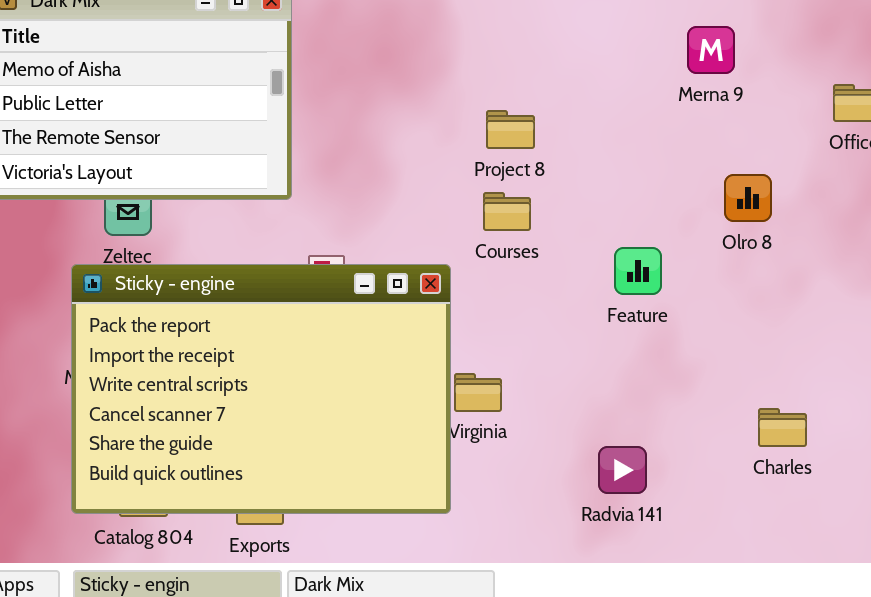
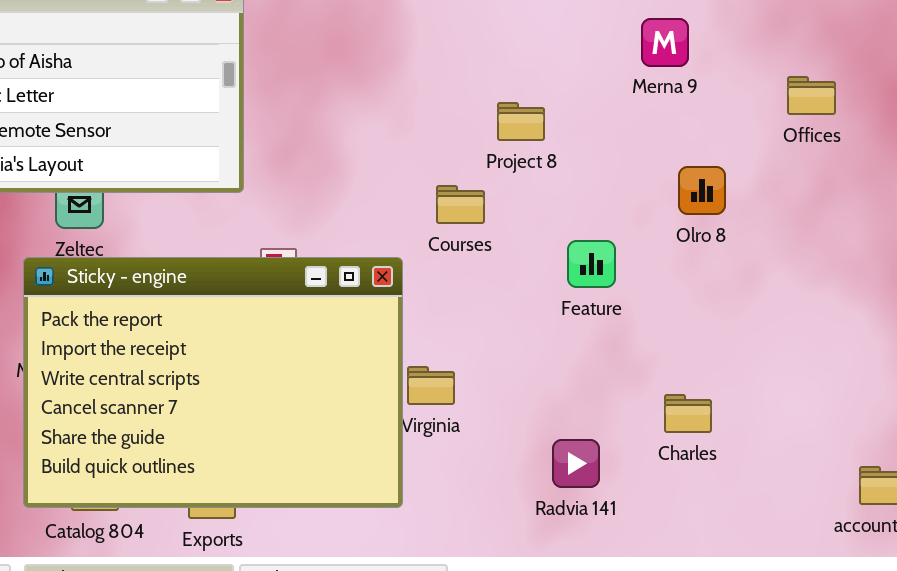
Project 8: [486,110,535,149] -> [497,102,545,141], moved
Charles: [758,408,807,447] -> [664,394,712,433], moved

